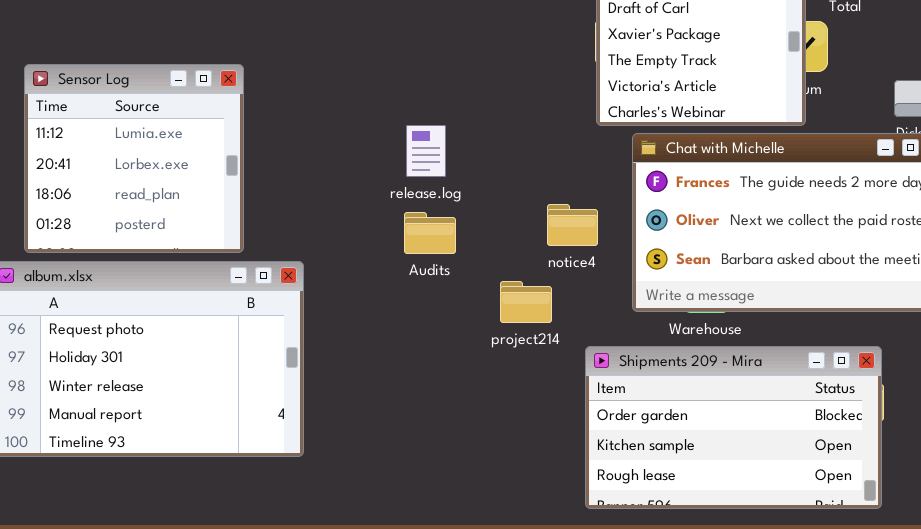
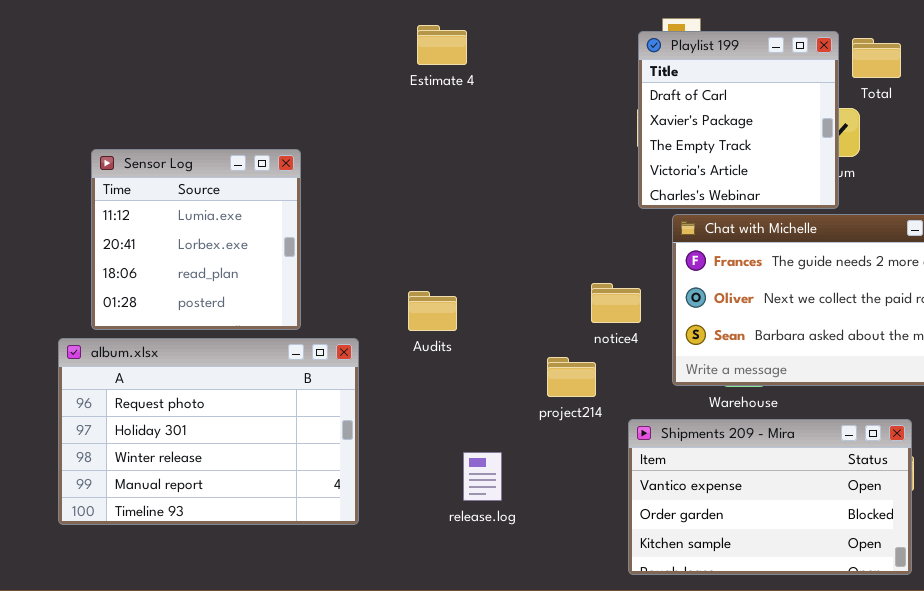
release.log: [406,125,446,177] -> [463,452,502,501], moved
Audits: [404,212,456,254] -> [408,291,457,331], moved
Shipments 209 - Mira: [585,346,882,509] -> [628,419,912,575], scrolled up 1 row

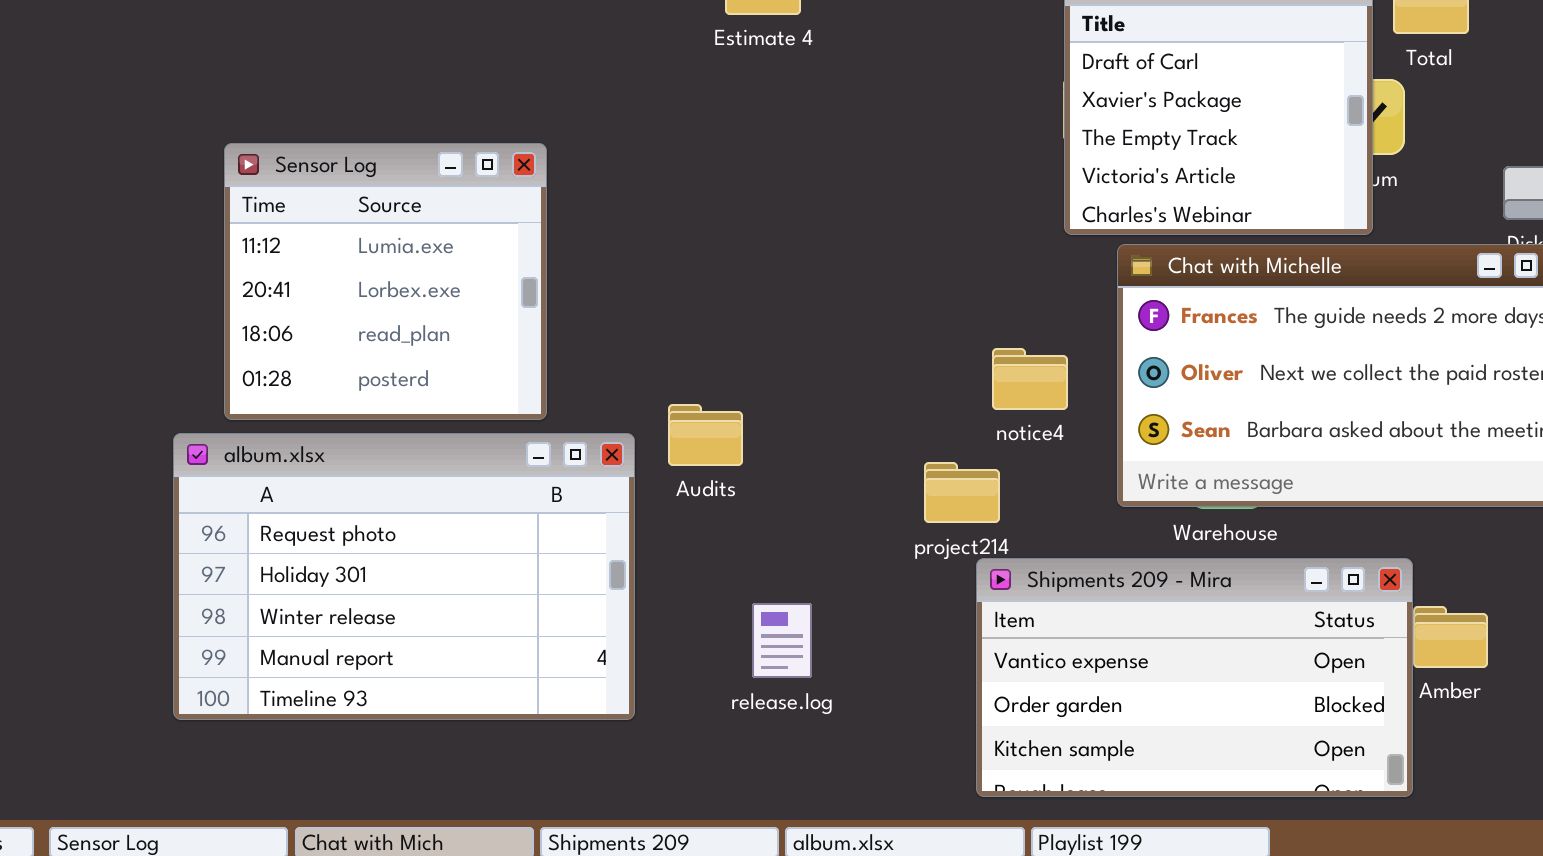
Audits: [408,291,457,331] -> [668,404,743,466], moved
Shipments 209 - Mira: [628,419,912,575] -> [976,558,1413,797], moved
release.log: [463,452,502,501] -> [752,603,812,678], moved

